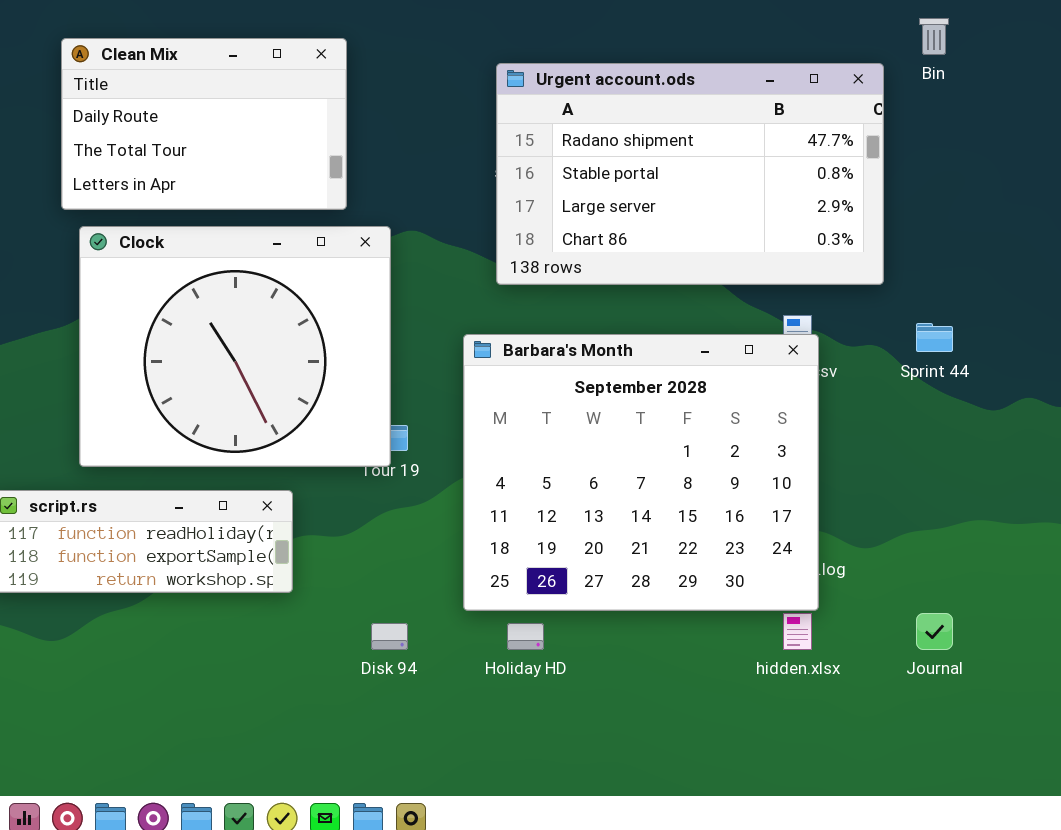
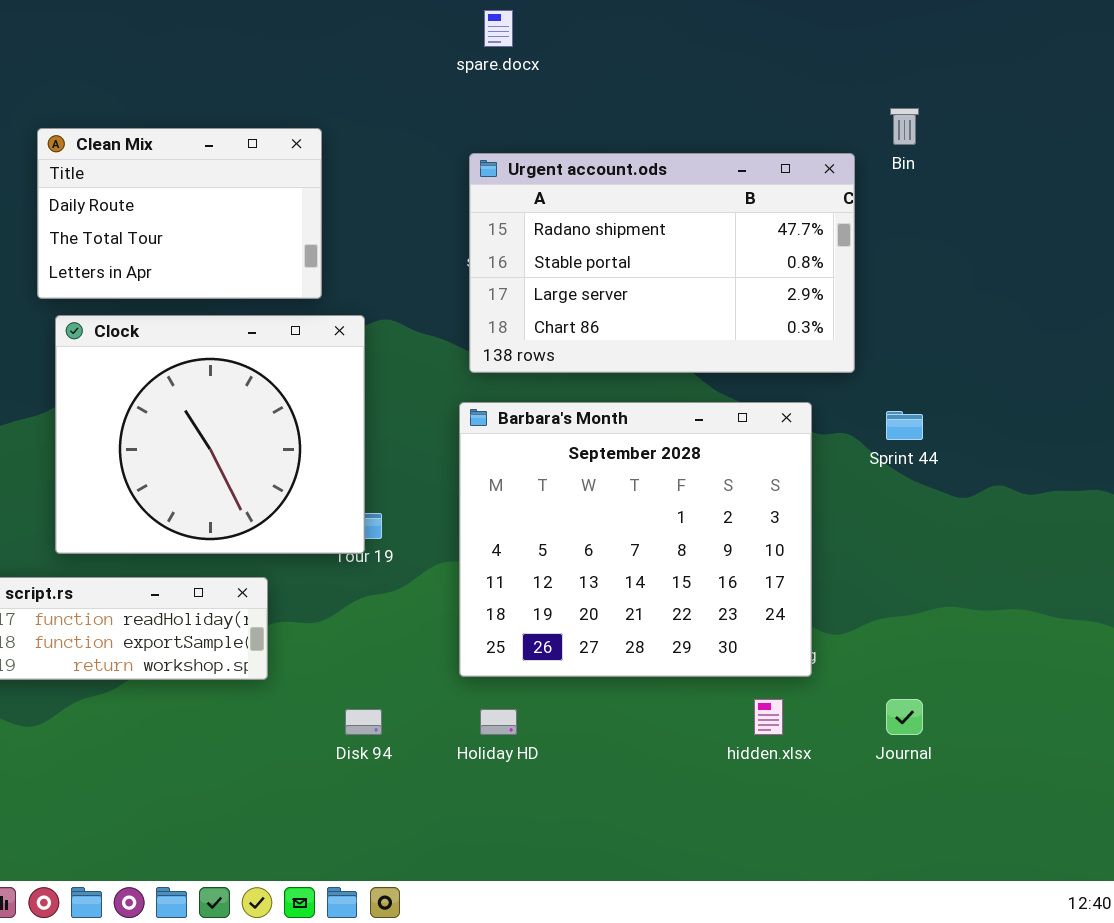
Barbara's Month: [463,334,819,611] -> [459,402,812,677], moved

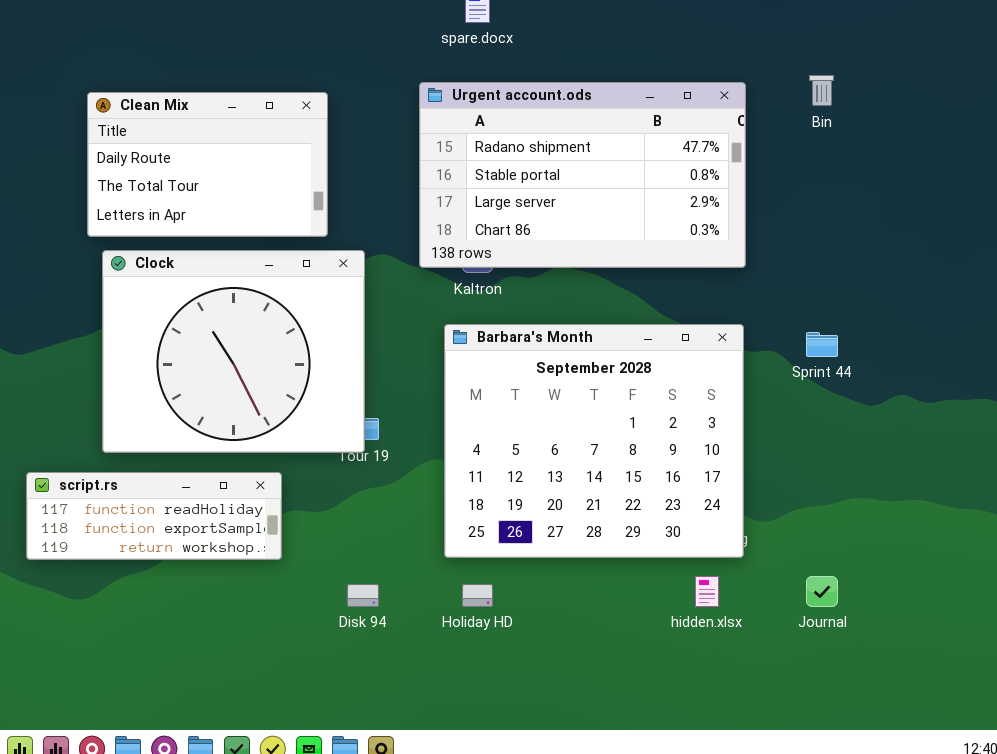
Urgent account.ods: [469,153,855,373] -> [419,82,746,268], moved

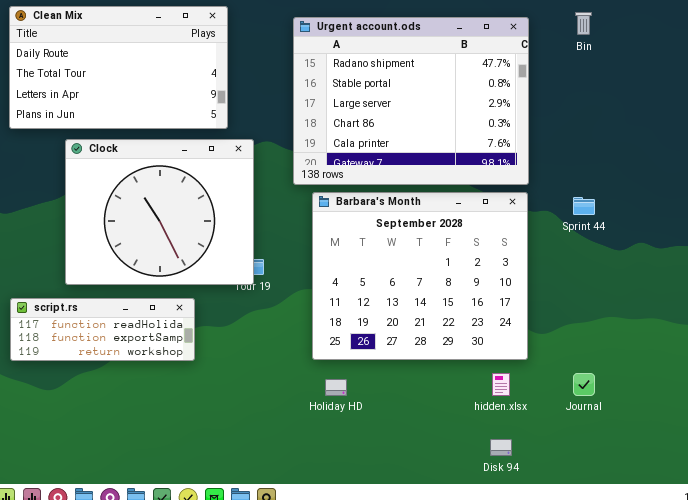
Urgent account.ods: [419,82,746,268] -> [293,17,529,185], resized
Clean Mix: [87,92,328,237] -> [9,6,228,129], resized
Disk 94: [347,584,379,607] -> [490,439,512,456], moved

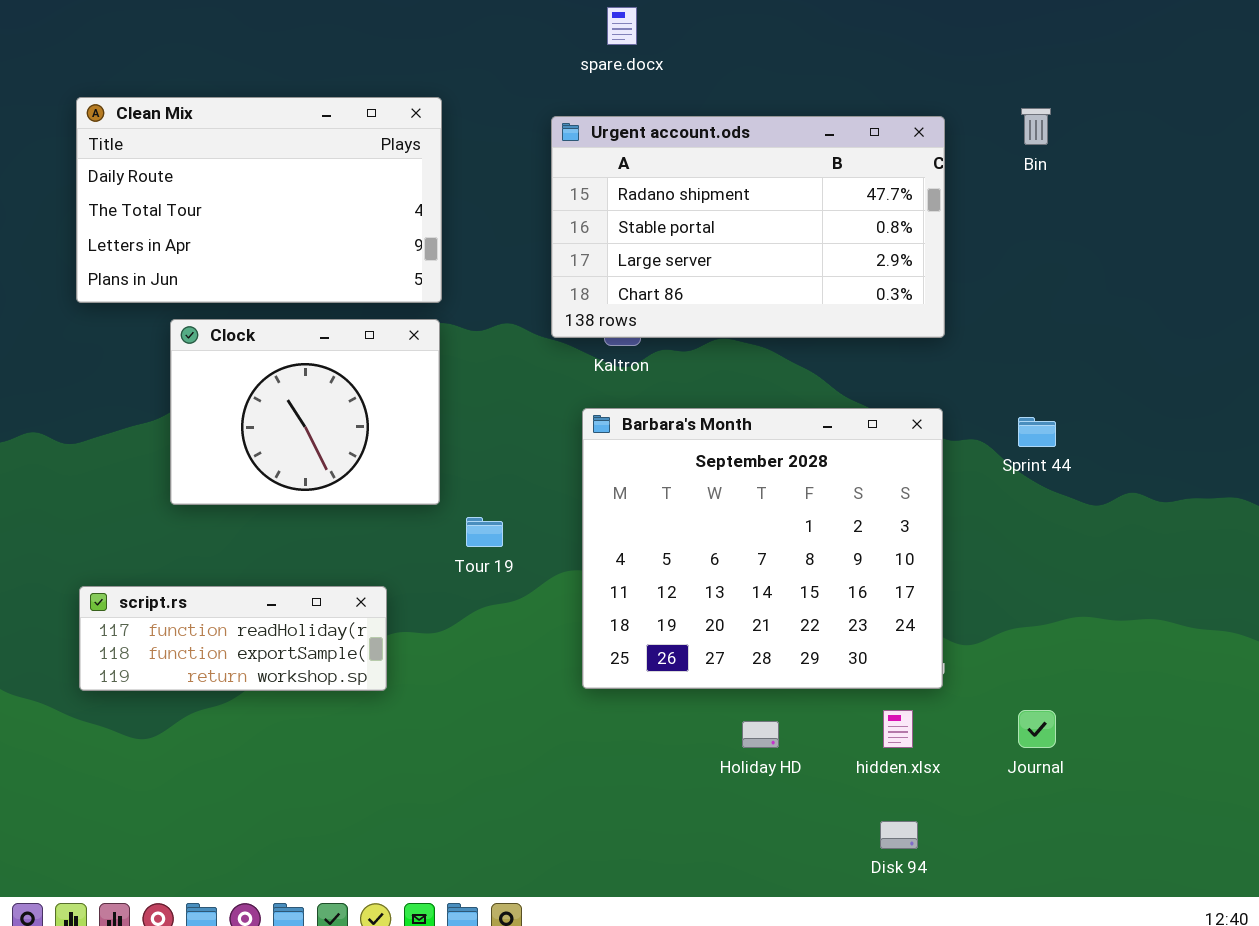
Urgent account.ods: [293,17,529,185] -> [551,116,945,338], resized
Clock: [65,139,254,285] -> [170,319,440,505], resized
Holiday HD: [325,379,347,396] -> [742,721,779,748], moved

